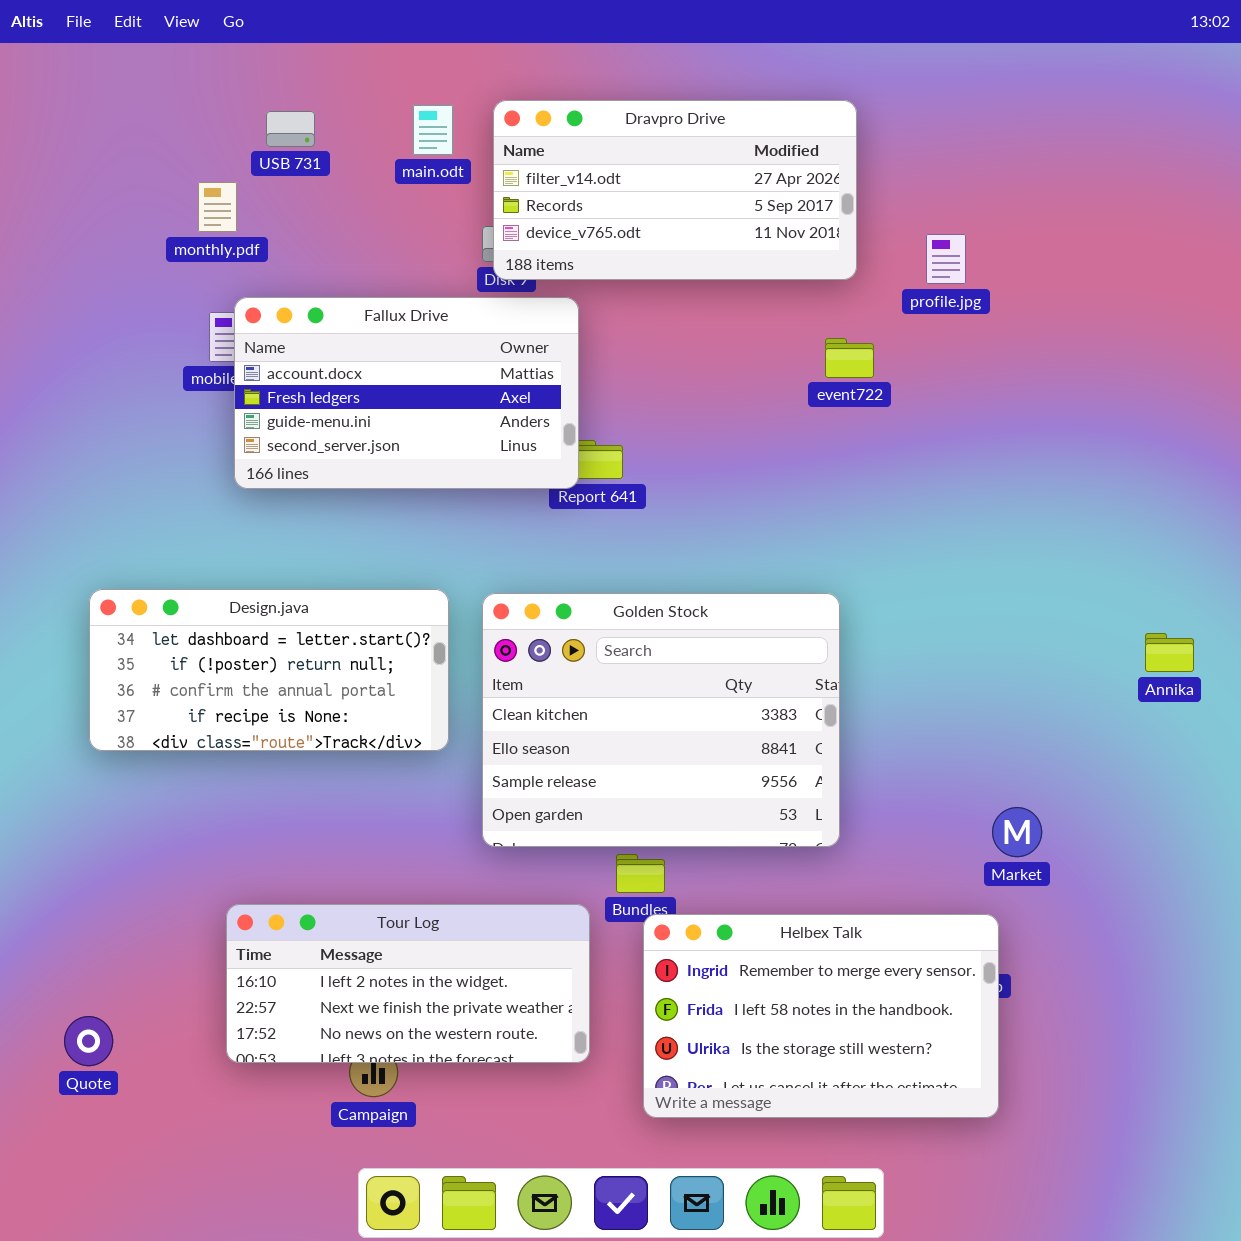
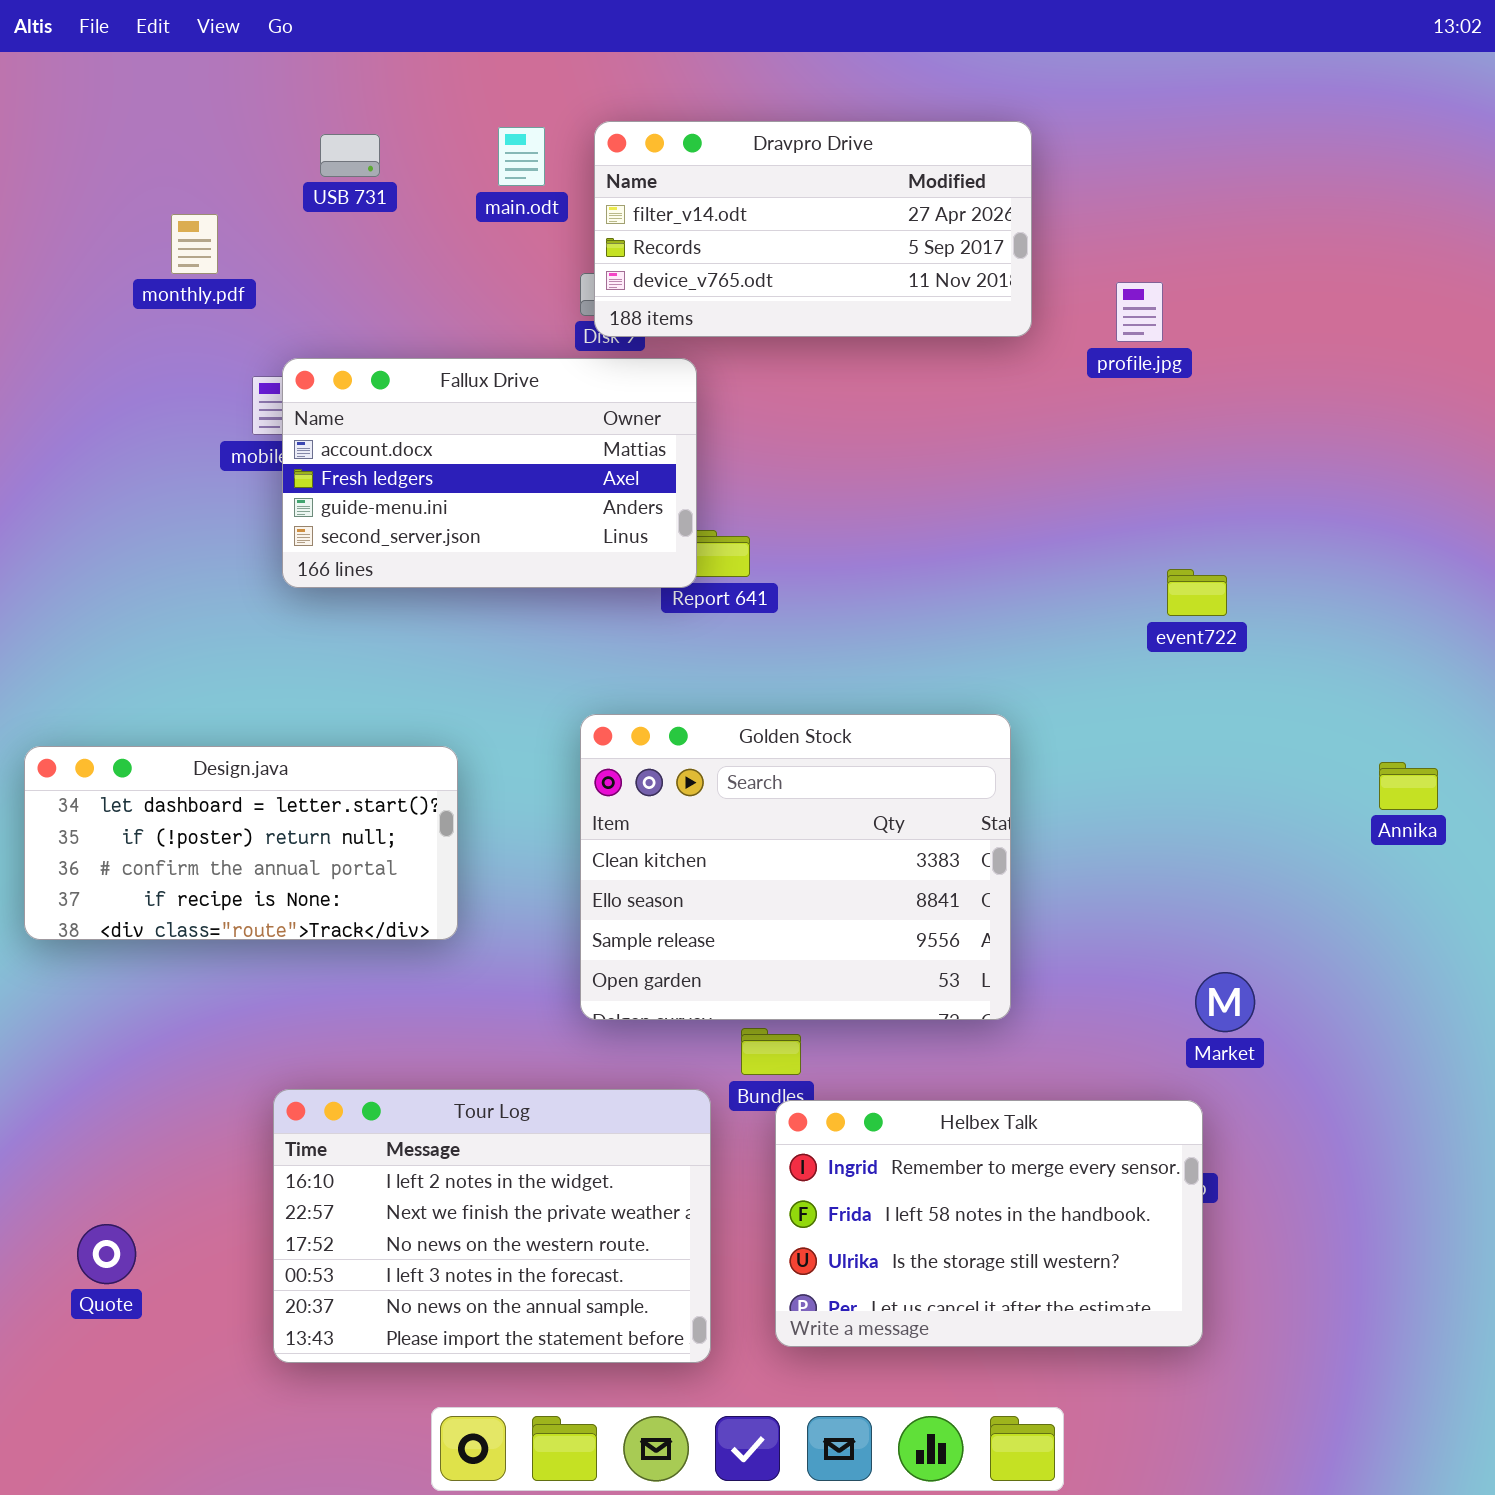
monthly.pdf: [198,182,237,232] -> [171,214,218,274], moved
event722: [825,338,874,378] -> [1167,569,1227,616], moved
Design.java: [89,589,449,751] -> [24,746,458,940], moved
Tour Log: [226,904,590,1063] -> [273,1089,711,1363], resized

